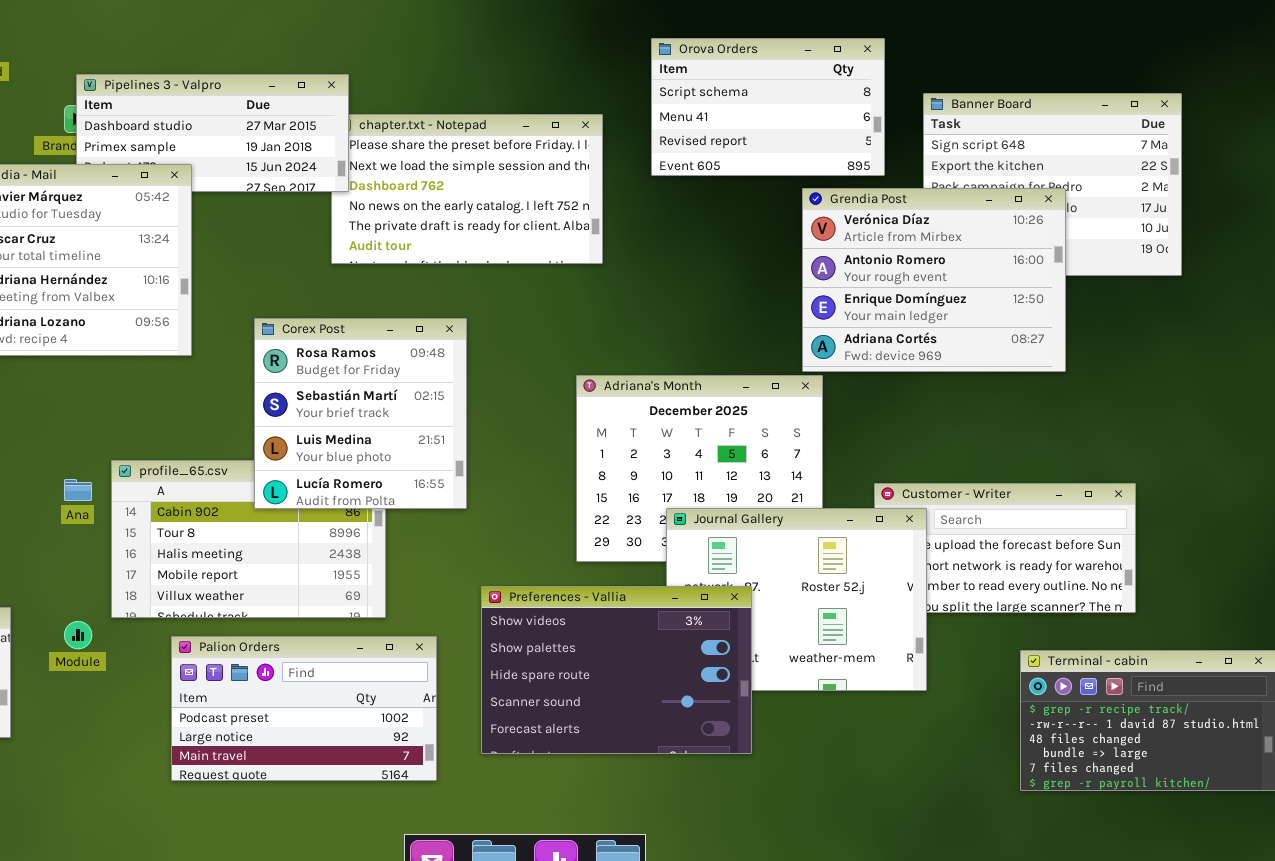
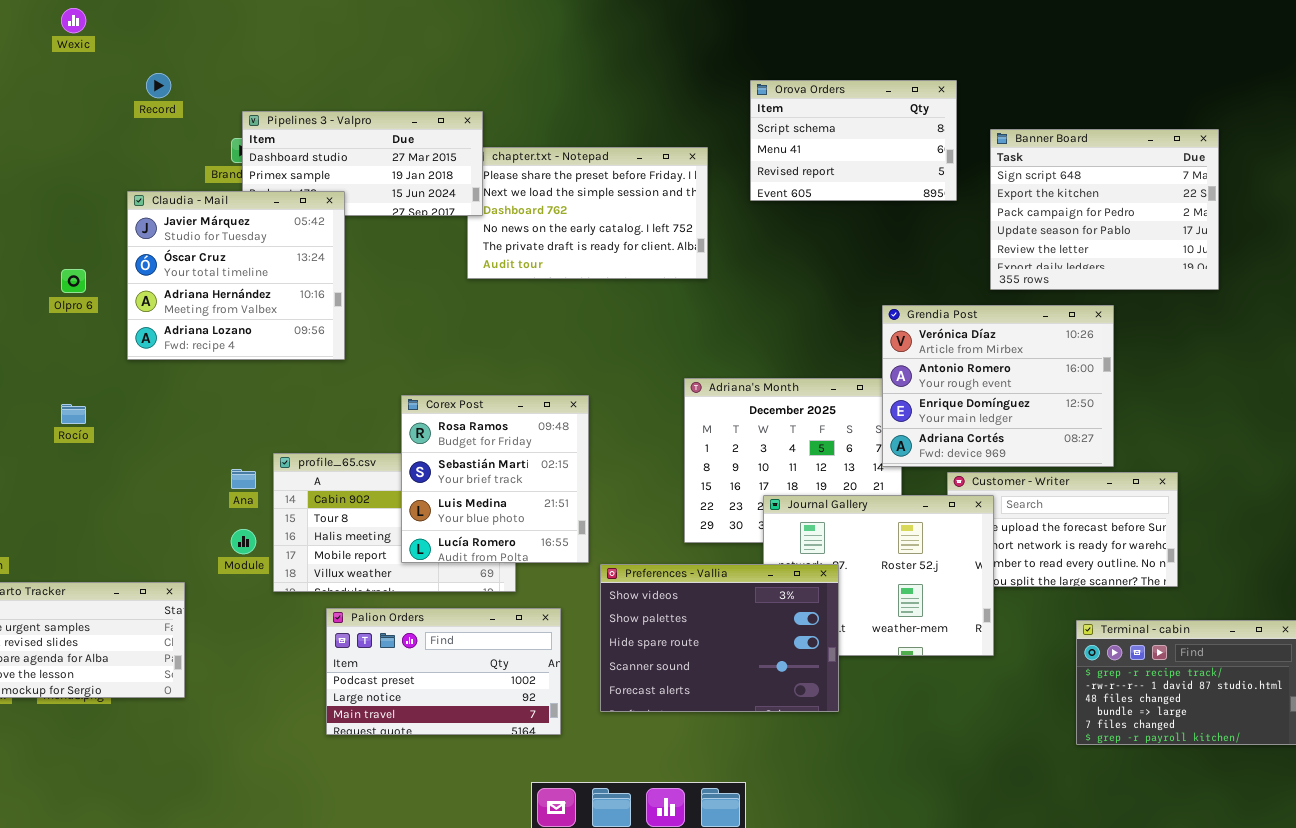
Grendia Post: [802,188,1066,372] -> [882,305,1114,467], moved
Corex Post: [254,318,467,509] -> [401,395,589,563], moved
Module: [64,621,92,649] -> [231,529,256,554], moved

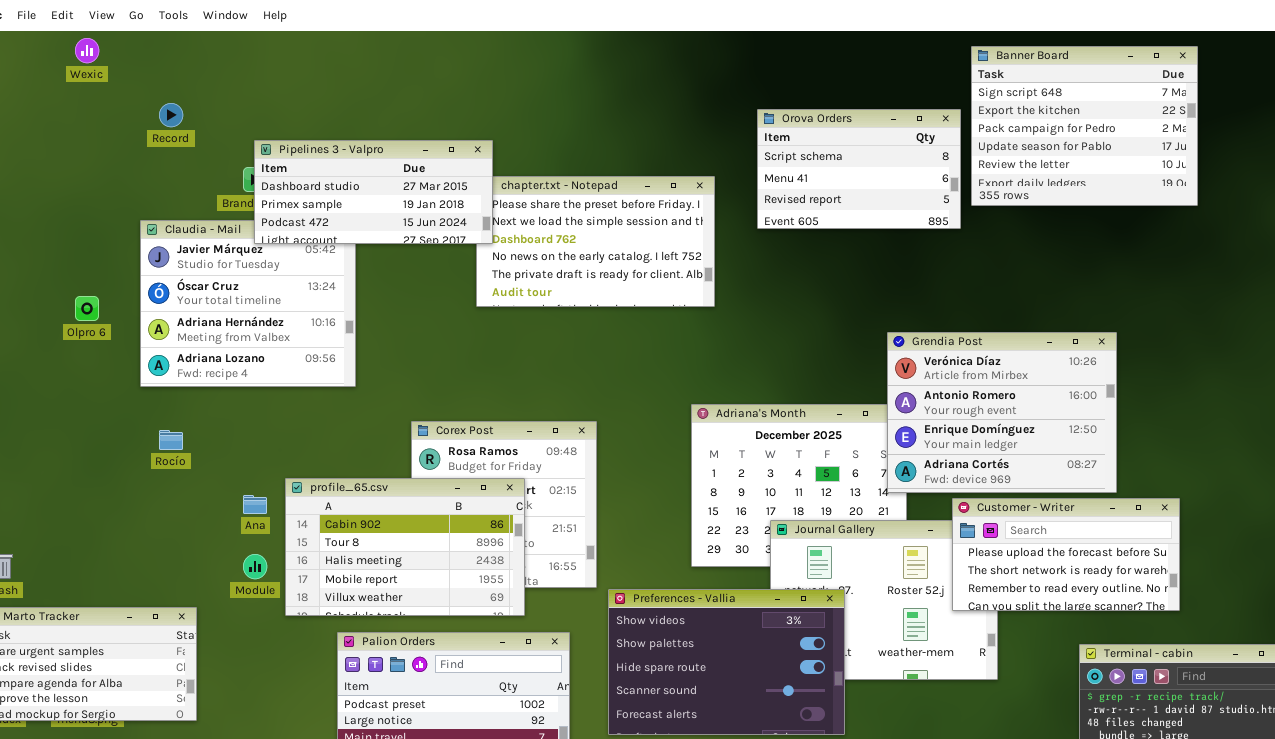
Pipelines 3 - Valpro: [242,111,483,216] -> [254,140,493,244], raised
Banner Board: [990,129,1219,290] -> [971,46,1198,206], moved
Rocío: [61,404,86,424] -> [159,430,183,450], moved
profile_65.csv: [273,453,516,592] -> [285,478,525,616], raised
Customer - Writer: [947,472,1178,587] -> [952,498,1180,611], raised

